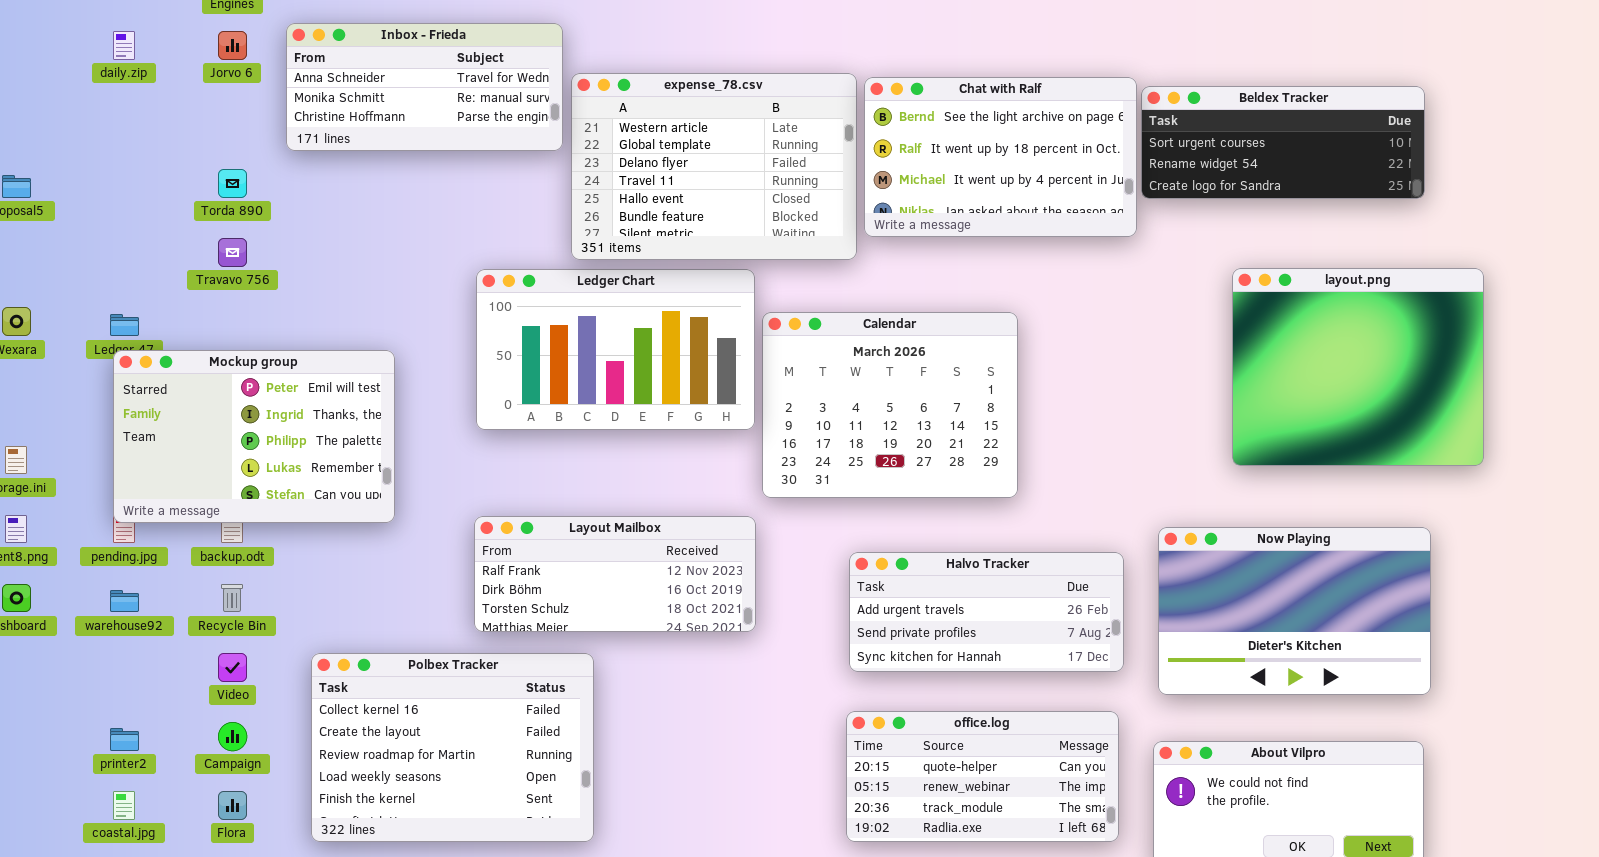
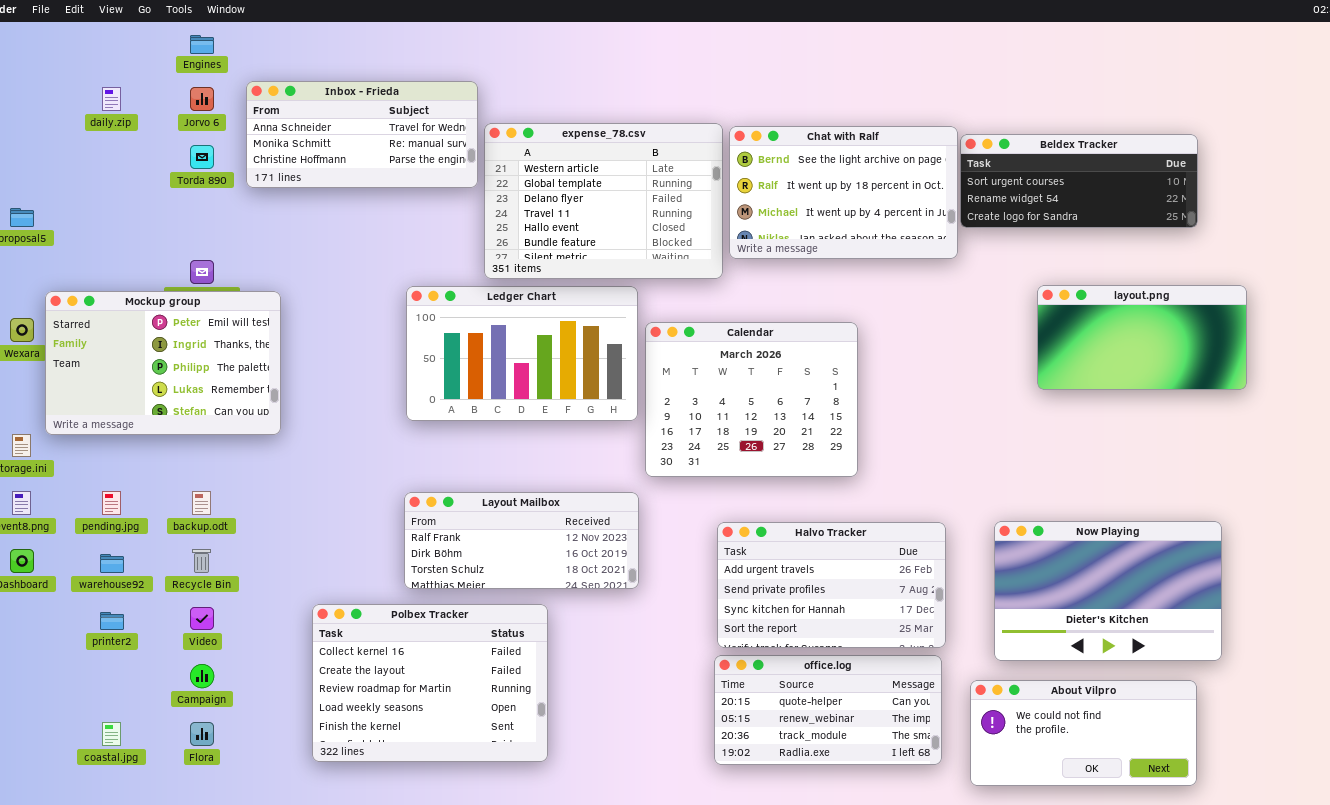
Torda 890: [218,169,247,198] -> [190,145,214,169], moved
layout.png: [1232,268,1484,466] -> [1037,285,1247,390], resized
Mockup group: [113,350,395,523] -> [45,291,281,435], moved
Now Playing: [1158,527,1431,695] -> [994,521,1222,661], moved
Halvo Tracker: [849,552,1124,672] -> [717,522,946,648], resized
Polbex Tracker: [311,653,594,842] -> [312,604,548,762], moved
printer2: [110,728,139,751] -> [100,612,124,630], moved

